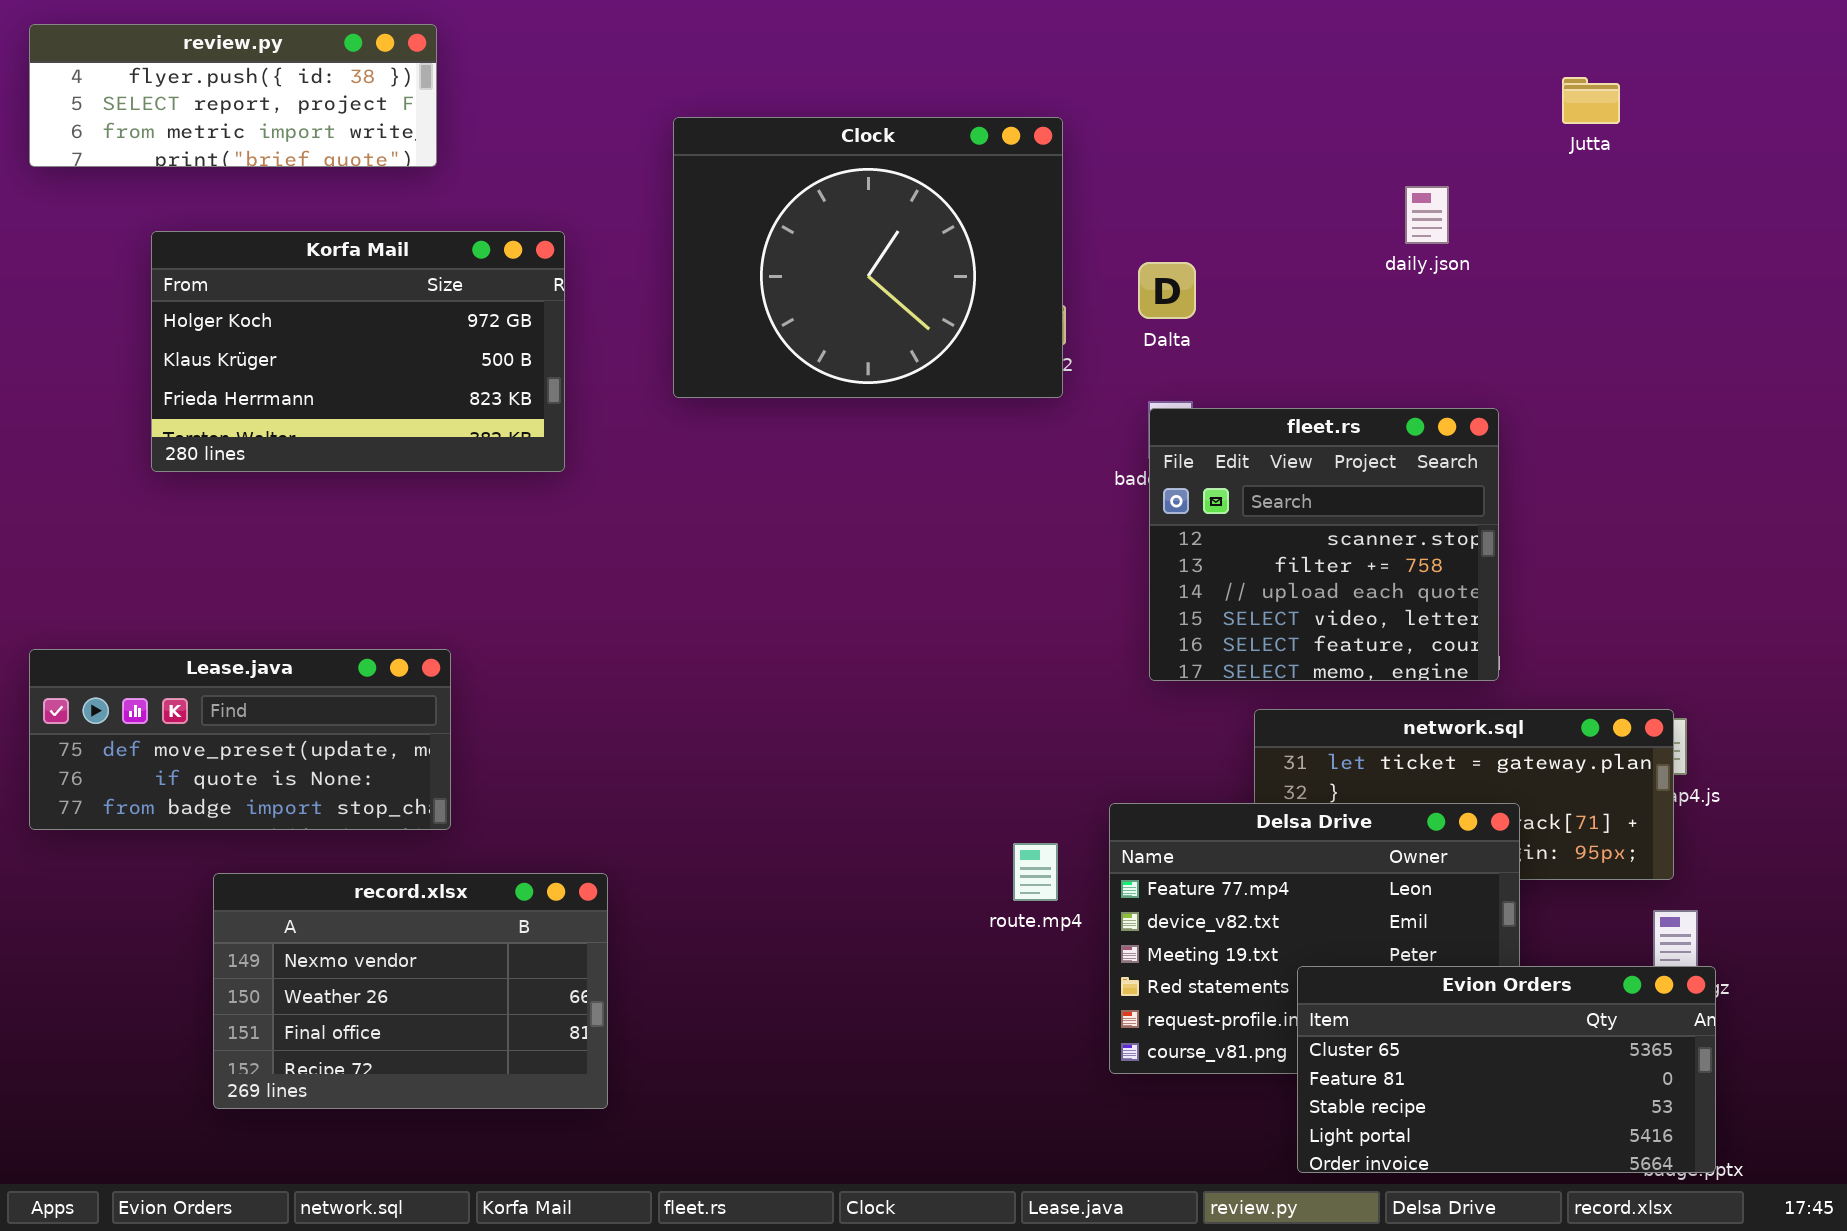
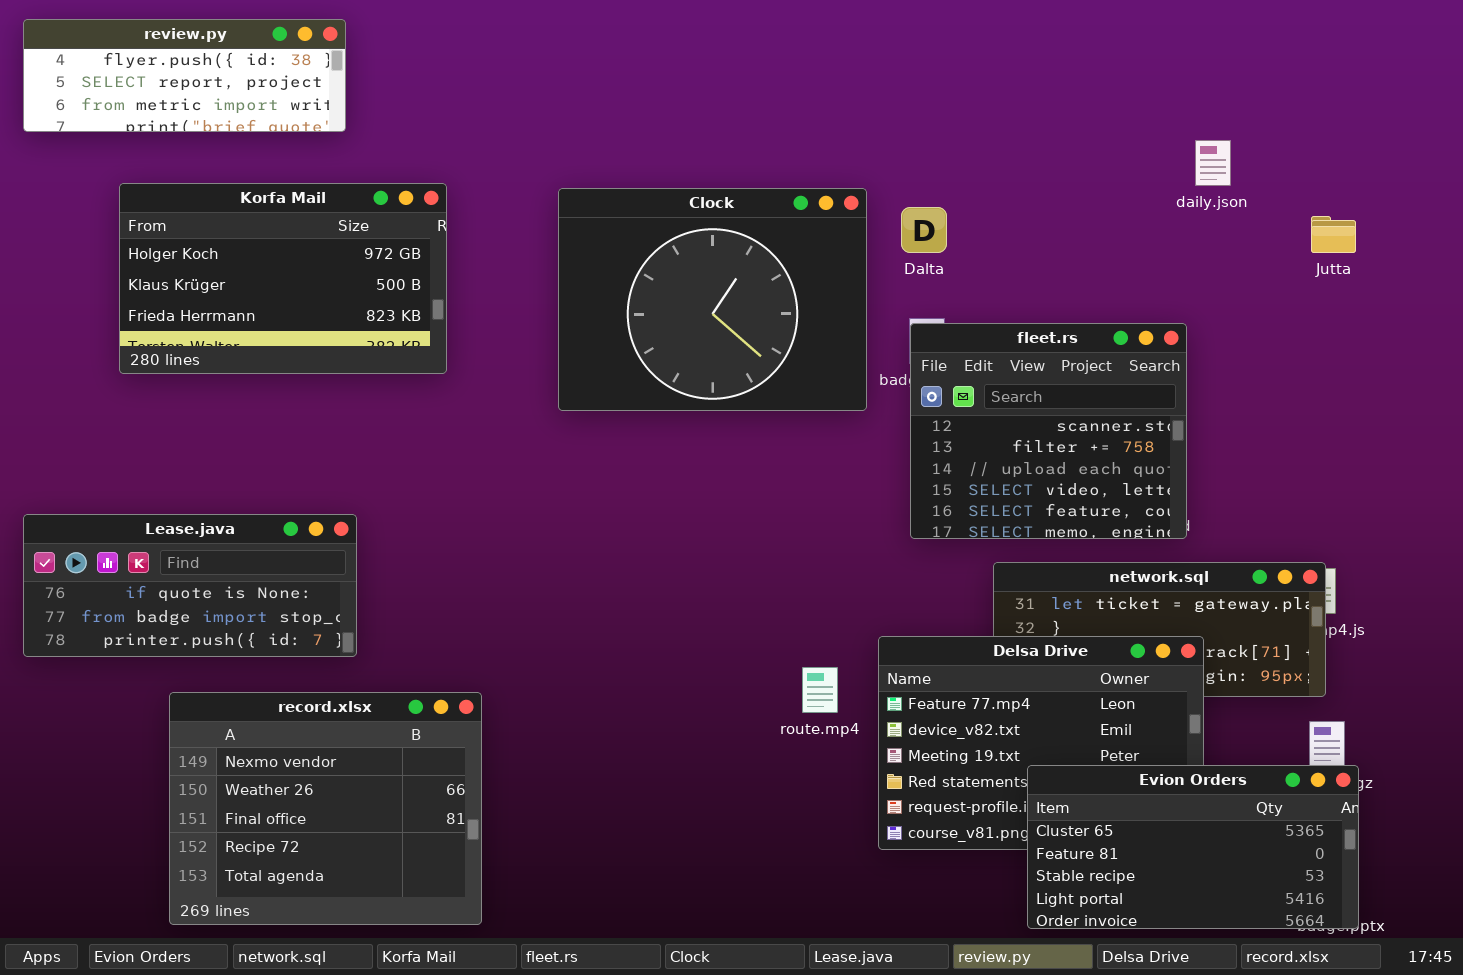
Jutta: [1562,77,1620,124] -> [1311,216,1356,253], moved
Clock: [673,117,1063,398] -> [558,188,867,411], moved
daily.json: [1405,186,1449,244] -> [1195,140,1231,186], moved
Lease.java: [29,649,451,830] -> [23,514,357,657], scrolled down 1 row
record.xlsx: [213,873,608,1109] -> [169,692,482,925], resized

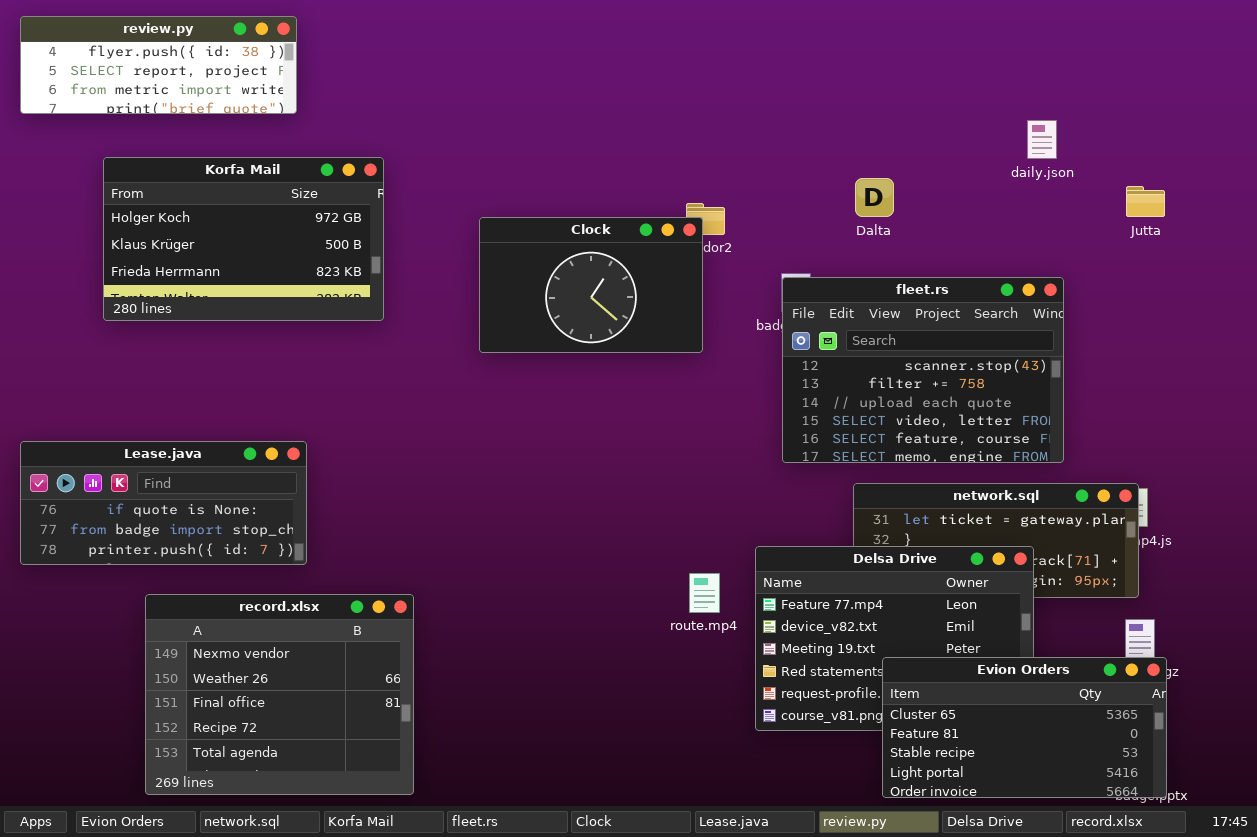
Clock: [558,188,867,411] -> [479,217,703,353], resized
Dalta: [901,207,947,253] -> [855,178,894,217], moved
fleet.rs: [910,323,1187,539] -> [782,277,1064,463], resized

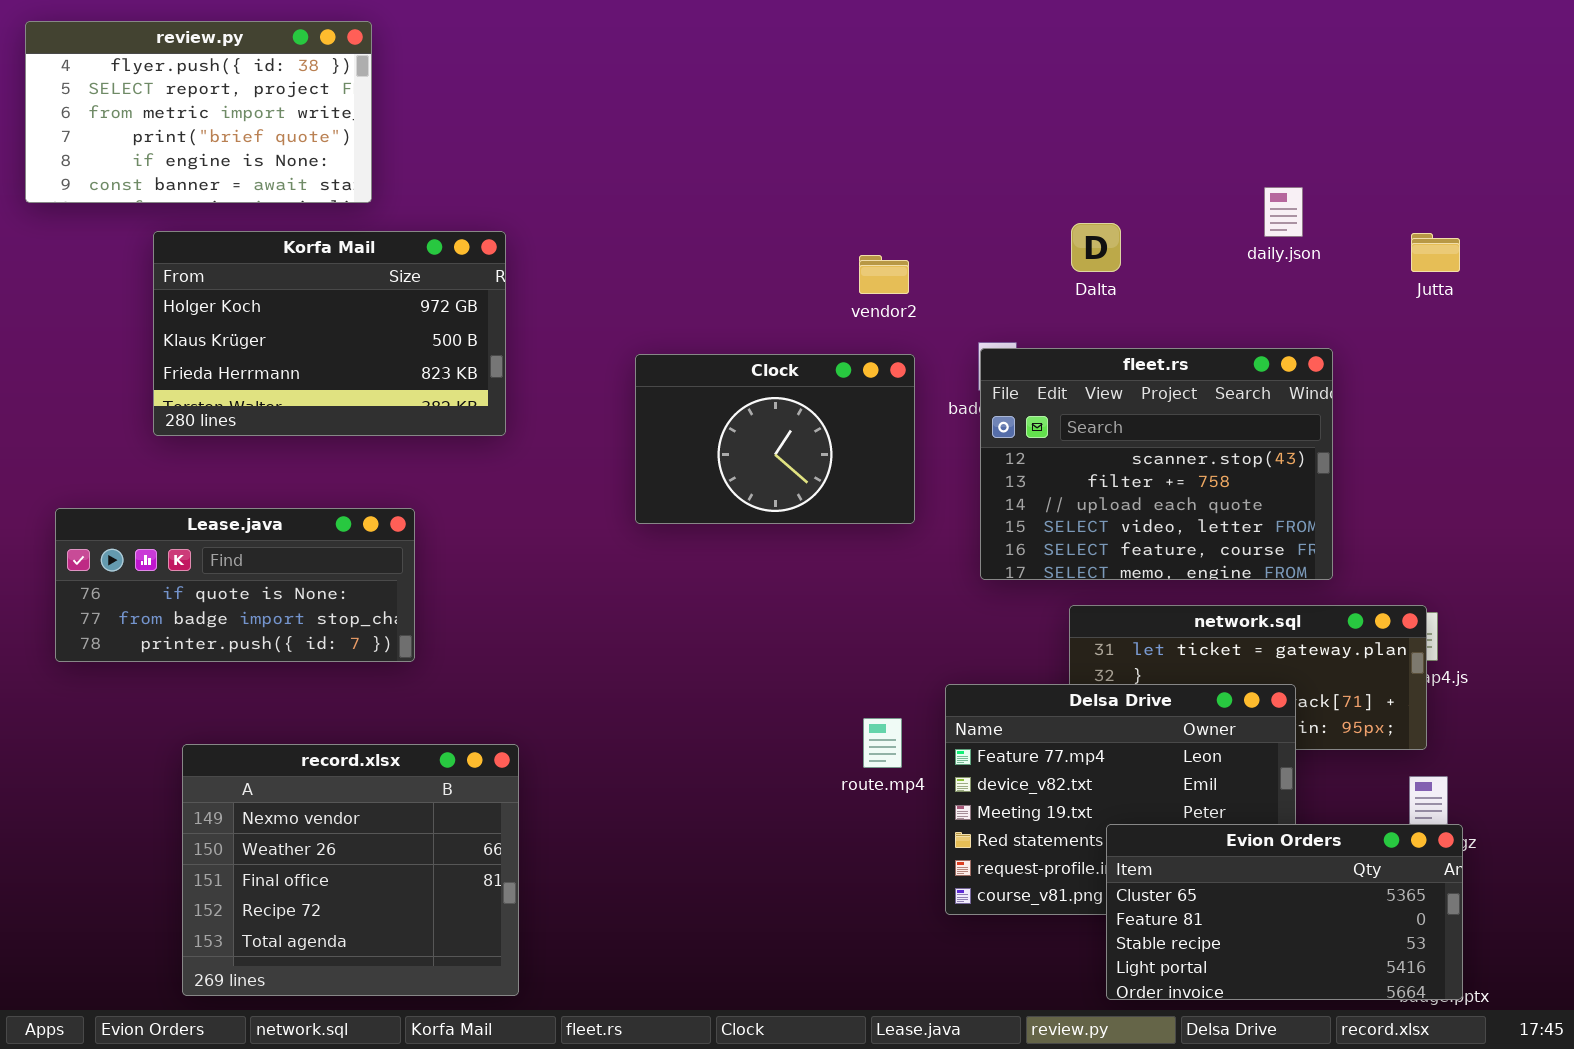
review.py: [20,16,297,114] -> [25,21,372,203], resized
daily.json: [1027,120,1057,159] -> [1264,187,1303,237], moved
Korfa Mail: [103,157,384,321] -> [153,231,506,436], moved
Clock: [479,217,703,353] -> [635,354,915,524], moved
Lease.java: [20,441,307,565] -> [55,508,415,662], moved

